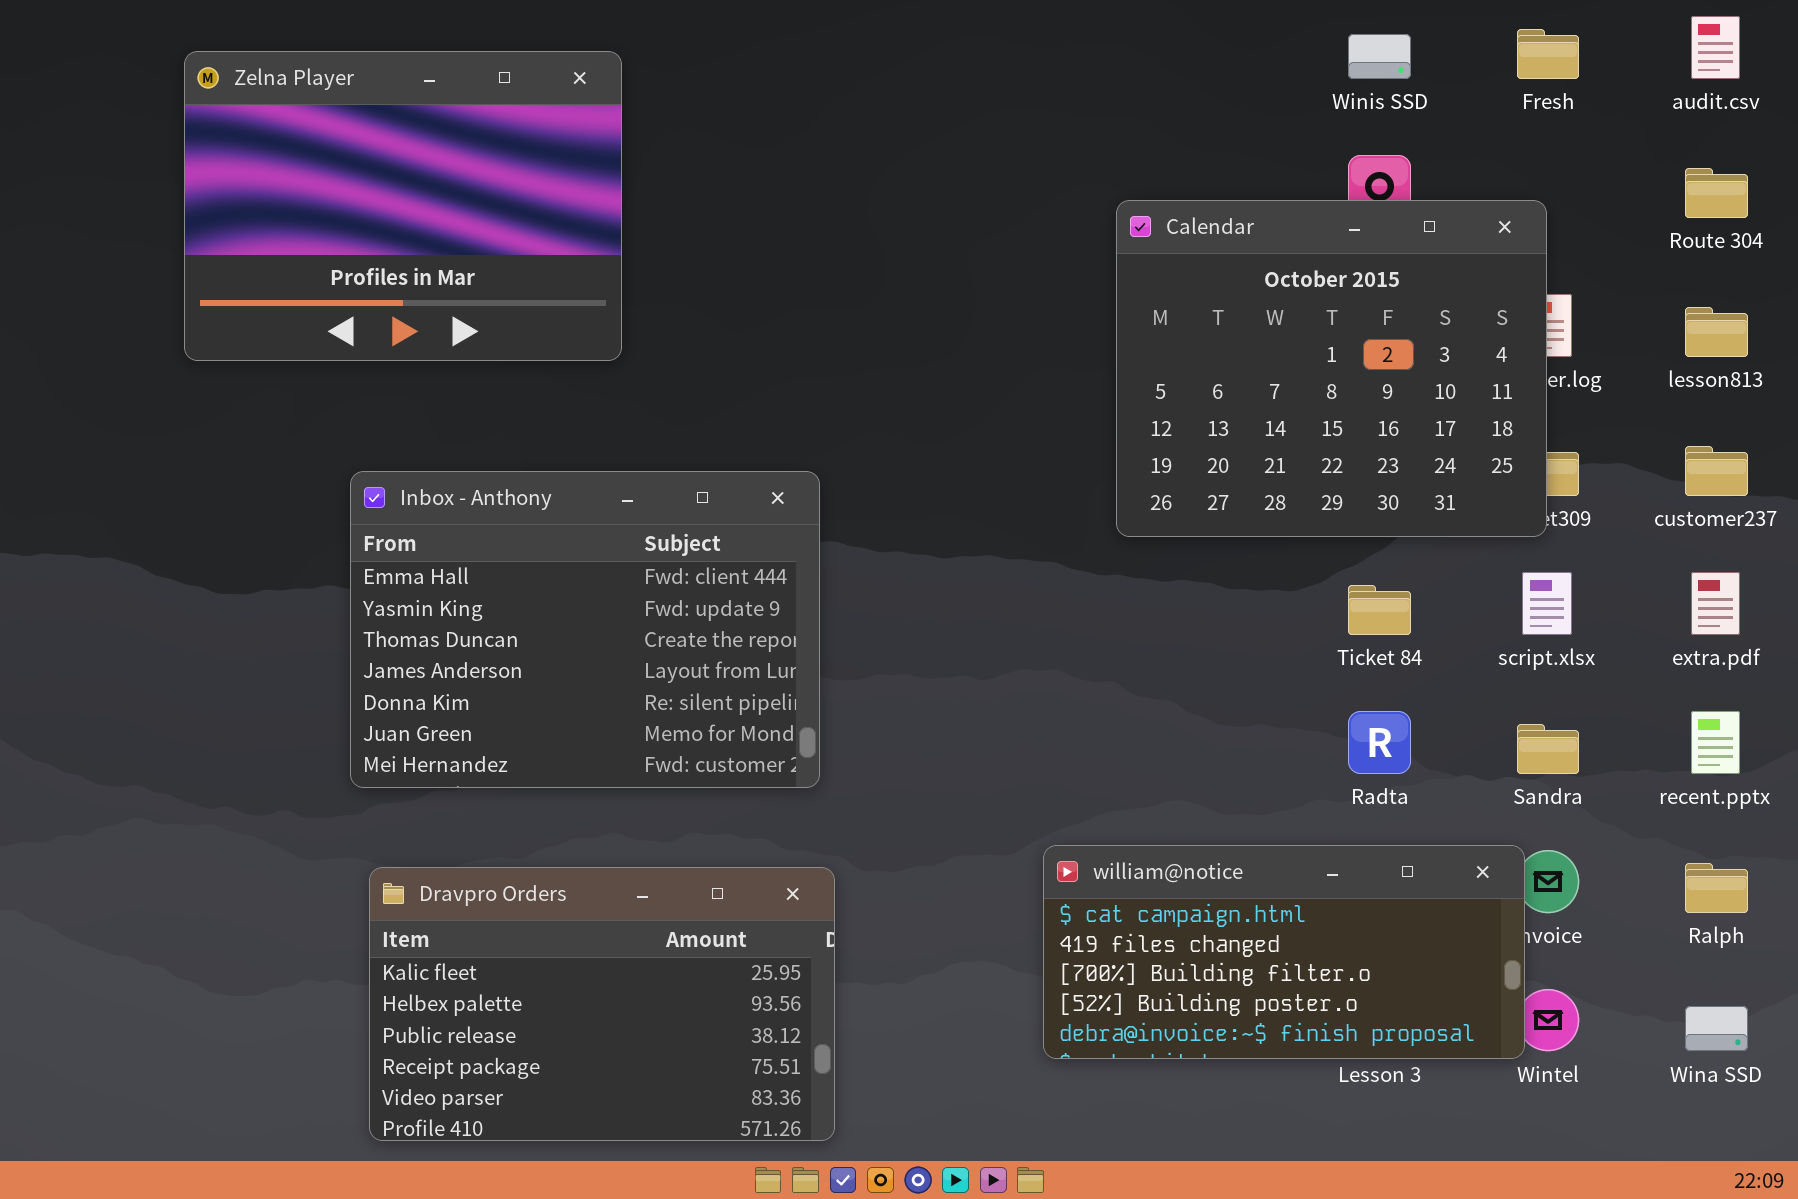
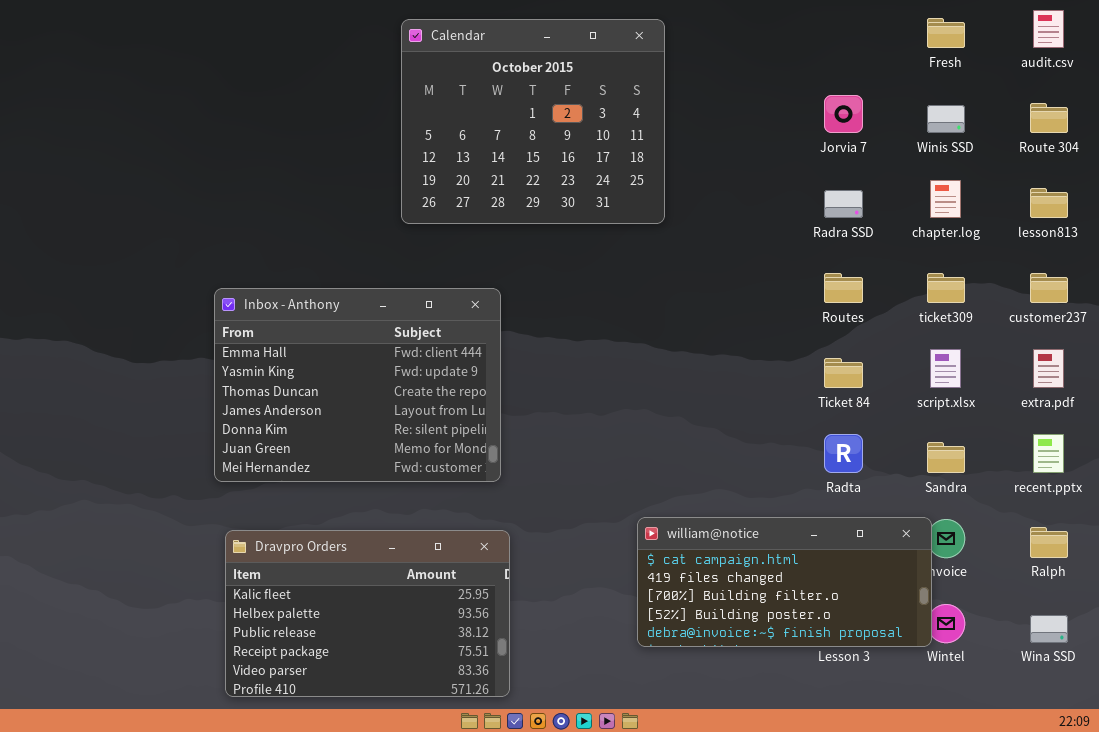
Winis SSD: [1348,34,1411,79] -> [927,105,965,133], moved
Zelna Player: [184,51,622,361] -> none, closed
Calendar: [1116,200,1547,537] -> [401,19,665,224], moved

